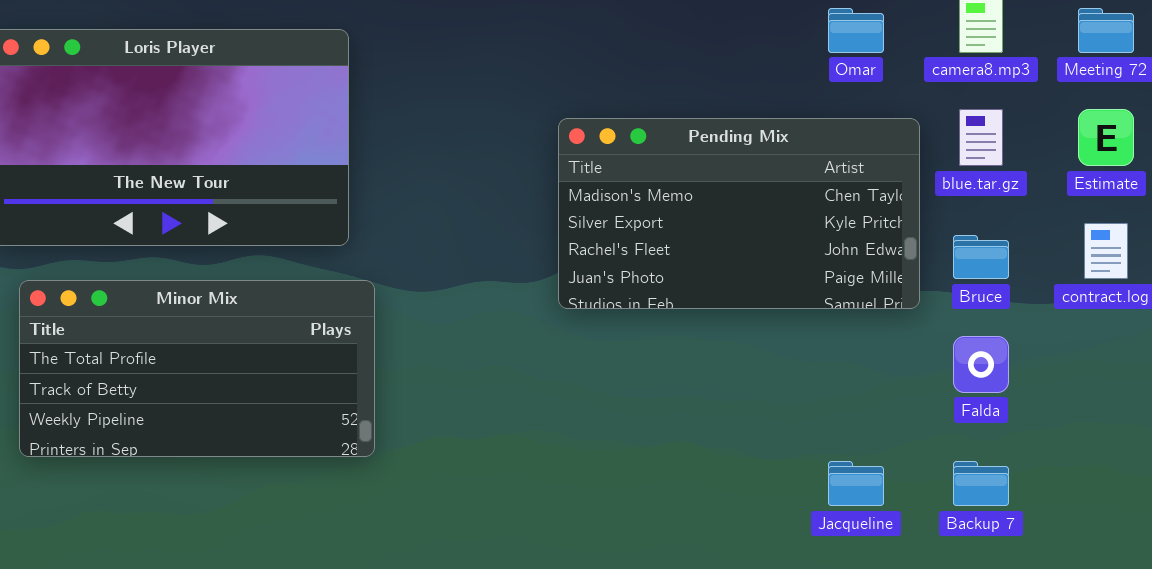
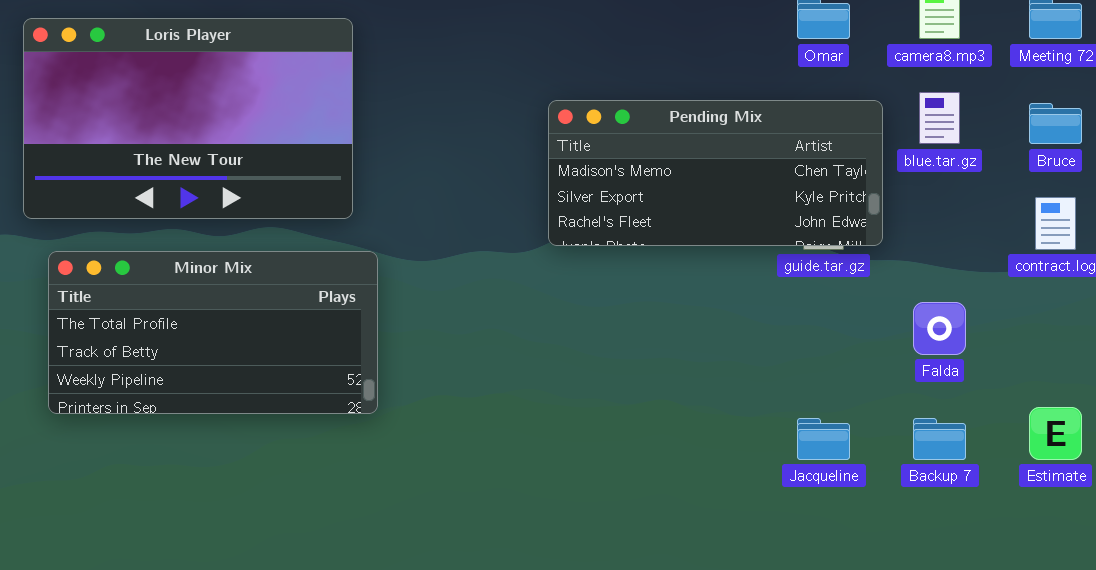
Estimate: [1078,109,1134,166] -> [1029,407,1082,460], moved
Pending Mix: [558,118,920,309] -> [548,100,883,246], resized
Bruce: [953,235,1009,279] -> [1029,103,1082,144], moved

